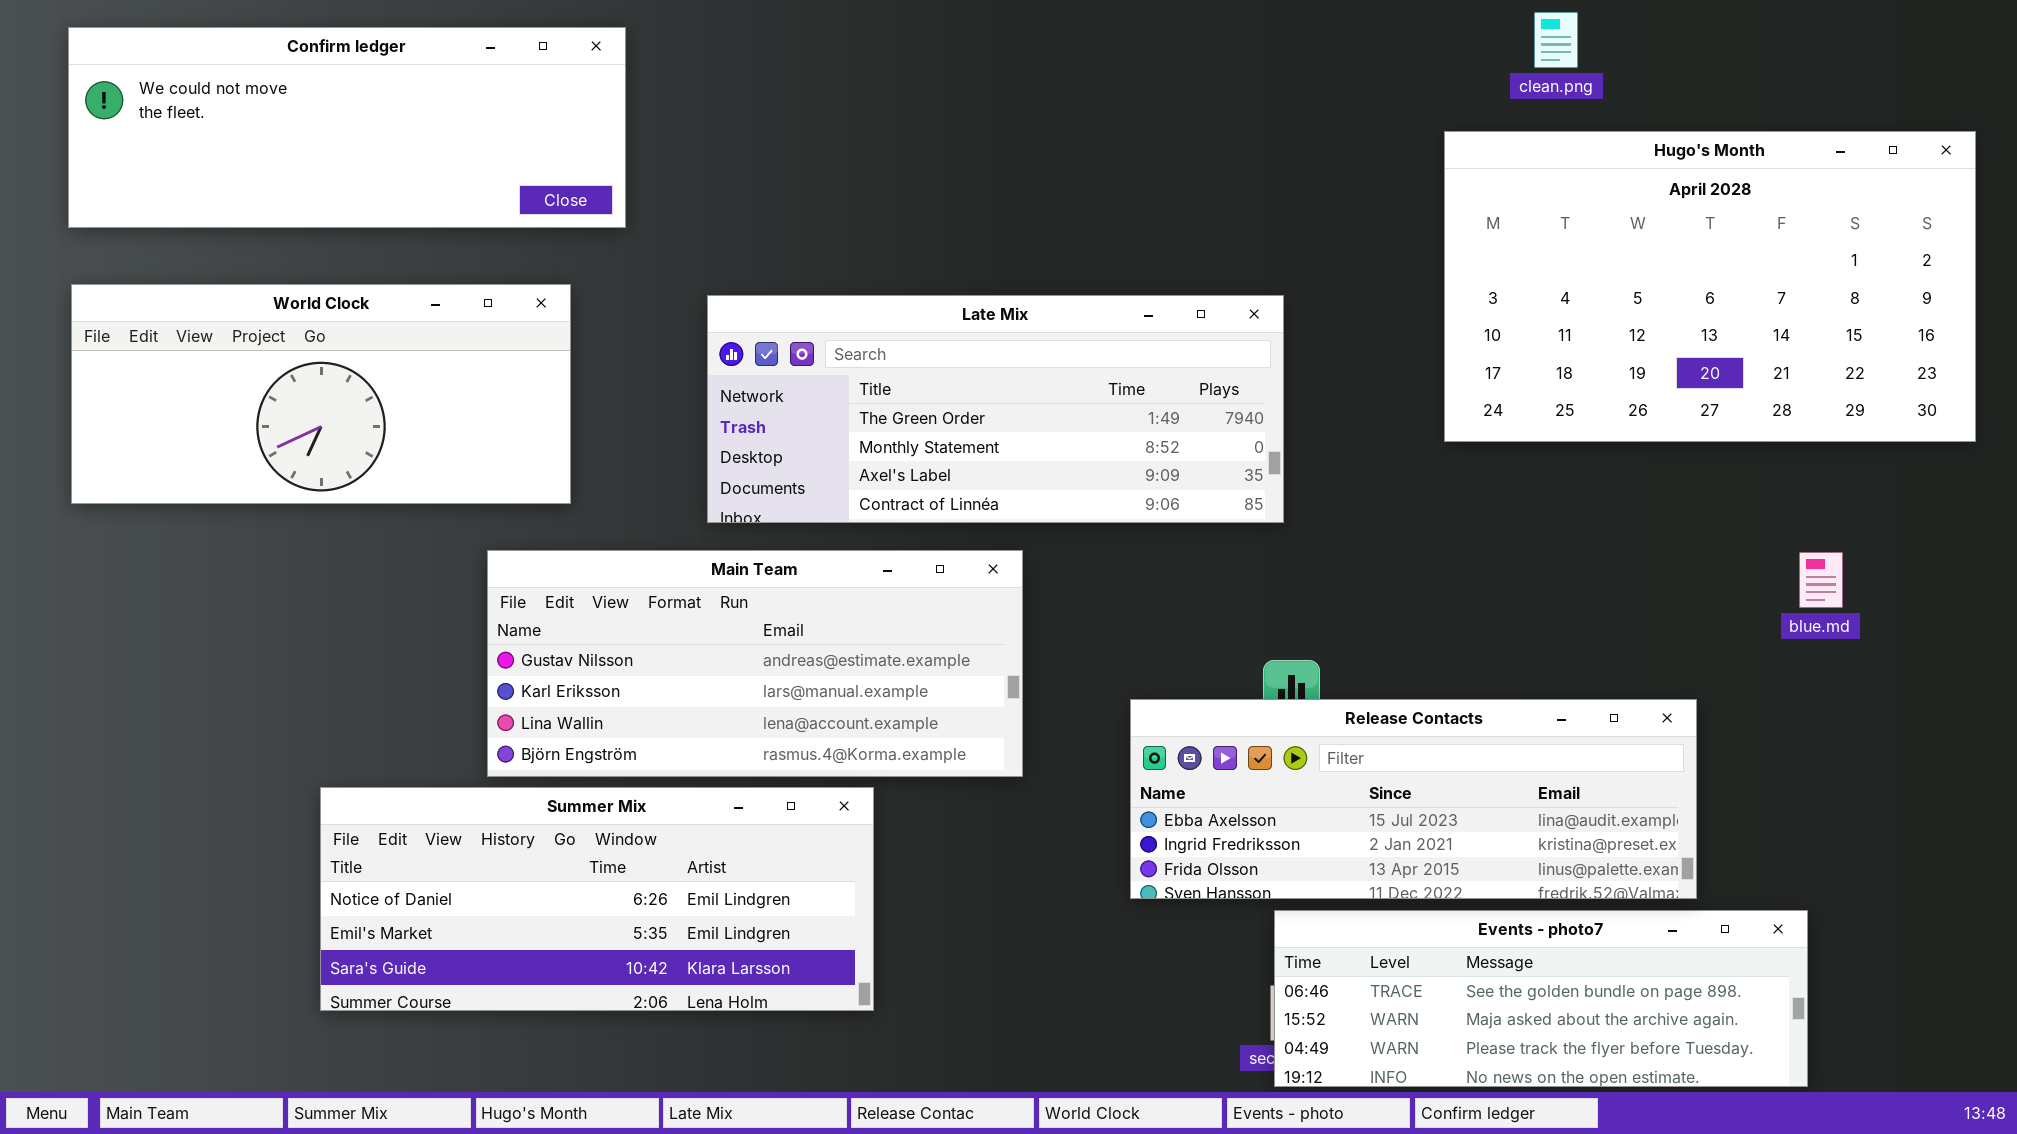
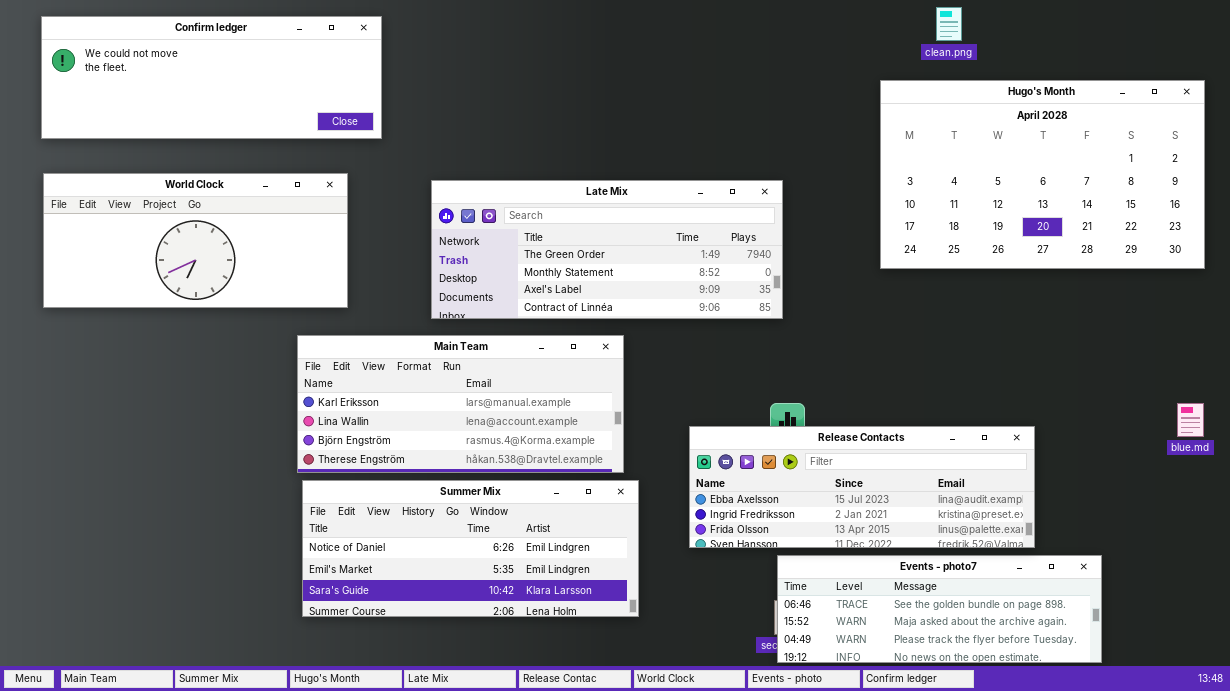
Main Team: [487,550,1023,777] -> [297,335,624,473], scrolled down 1 row
blue.md: [1799,552,1843,608] -> [1177,403,1204,437], moved
Summer Mix: [320,787,874,1011] -> [302,480,639,617], moved

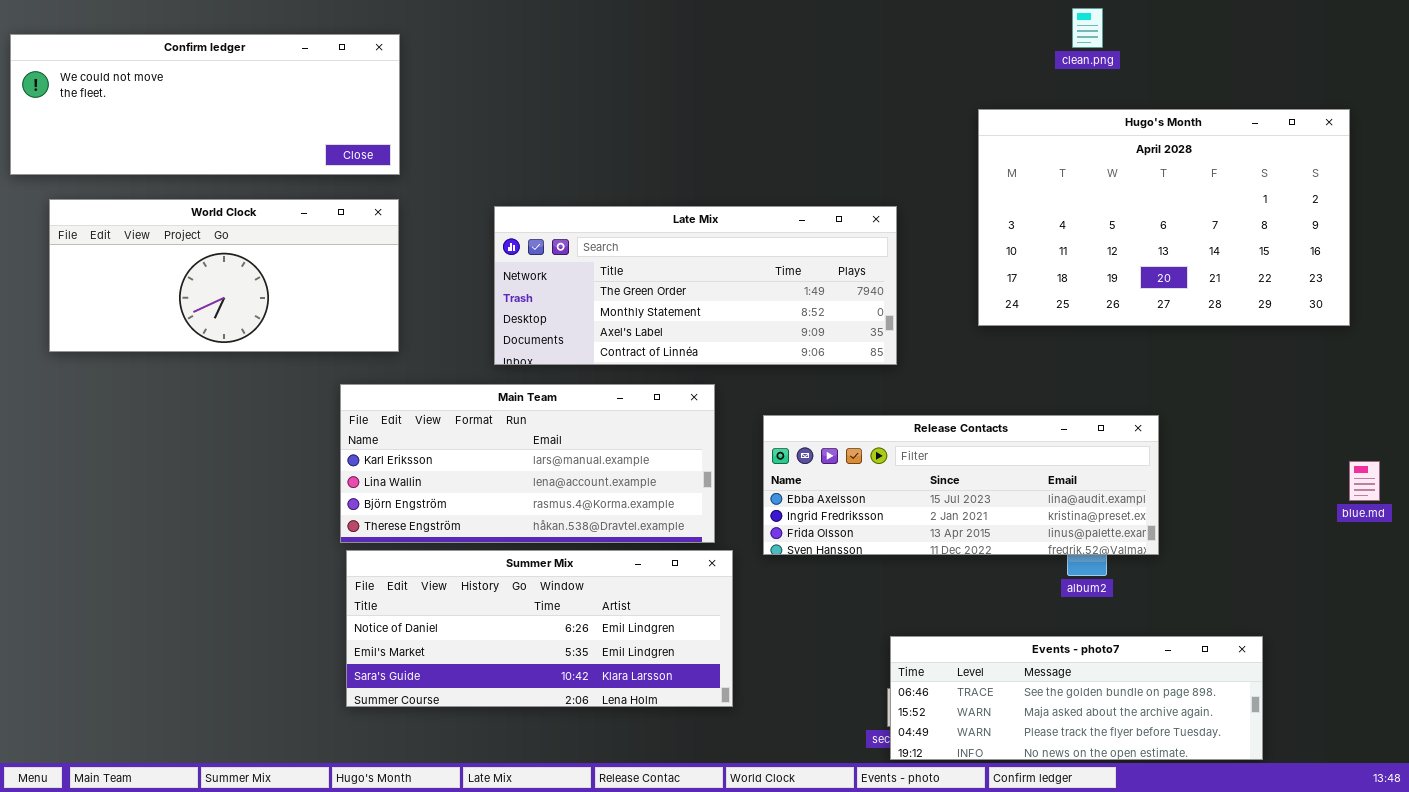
Confirm ledger: [41,16,382,139] -> [10,34,400,175], moved
Hugo's Month: [880,80,1205,269] -> [978,109,1350,326], moved
Release Contacts: [689,426,1035,548] -> [763,415,1159,555], moved

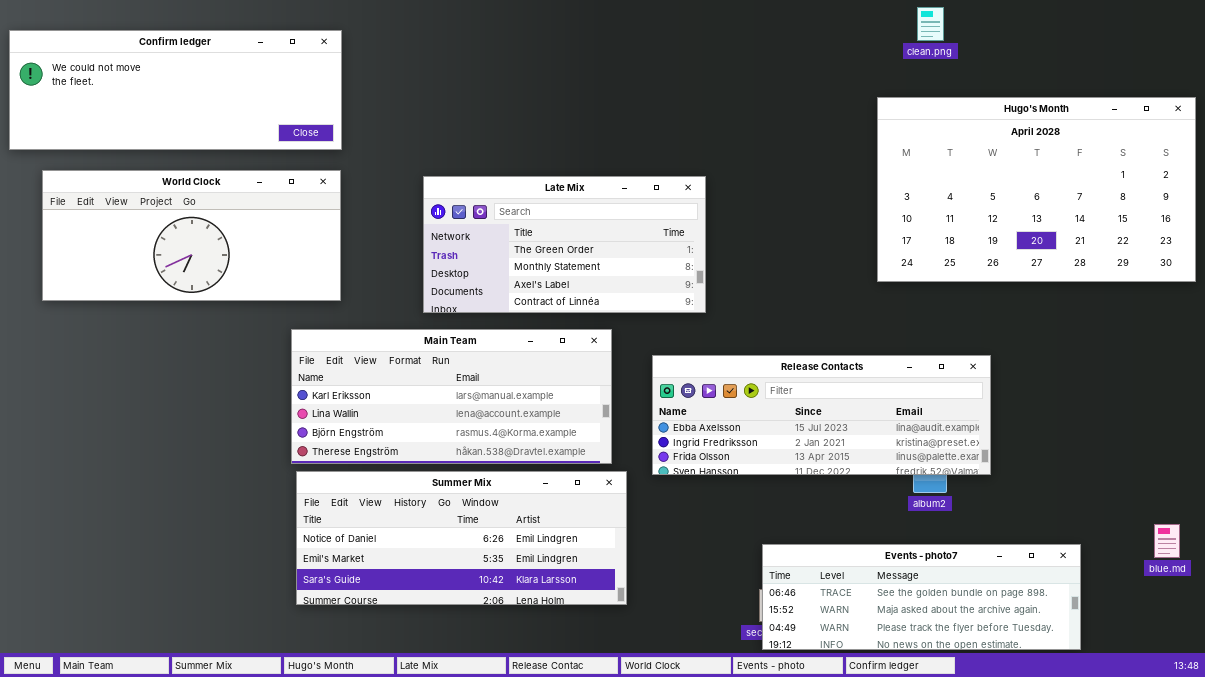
Hugo's Month: [978,109,1350,326] -> [877,97,1196,282], moved
Late Mix: [494,206,897,365] -> [423,176,706,313], resized
blue.md: [1349,461,1380,501] -> [1154,524,1180,558], moved

